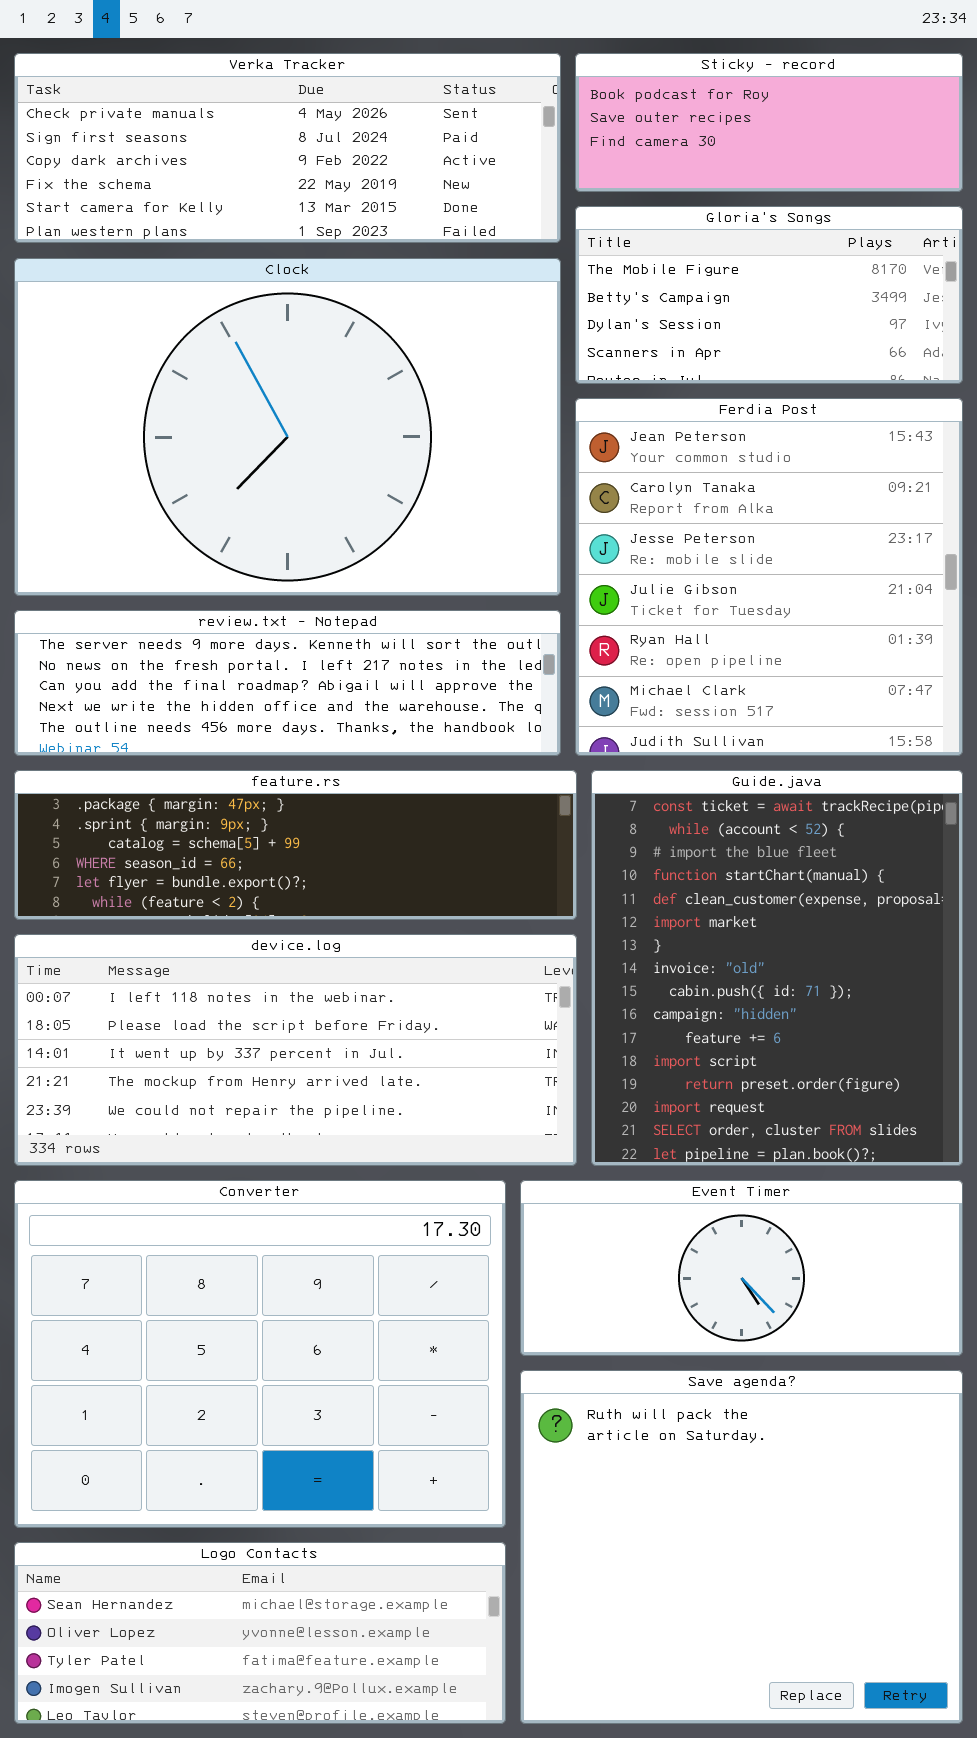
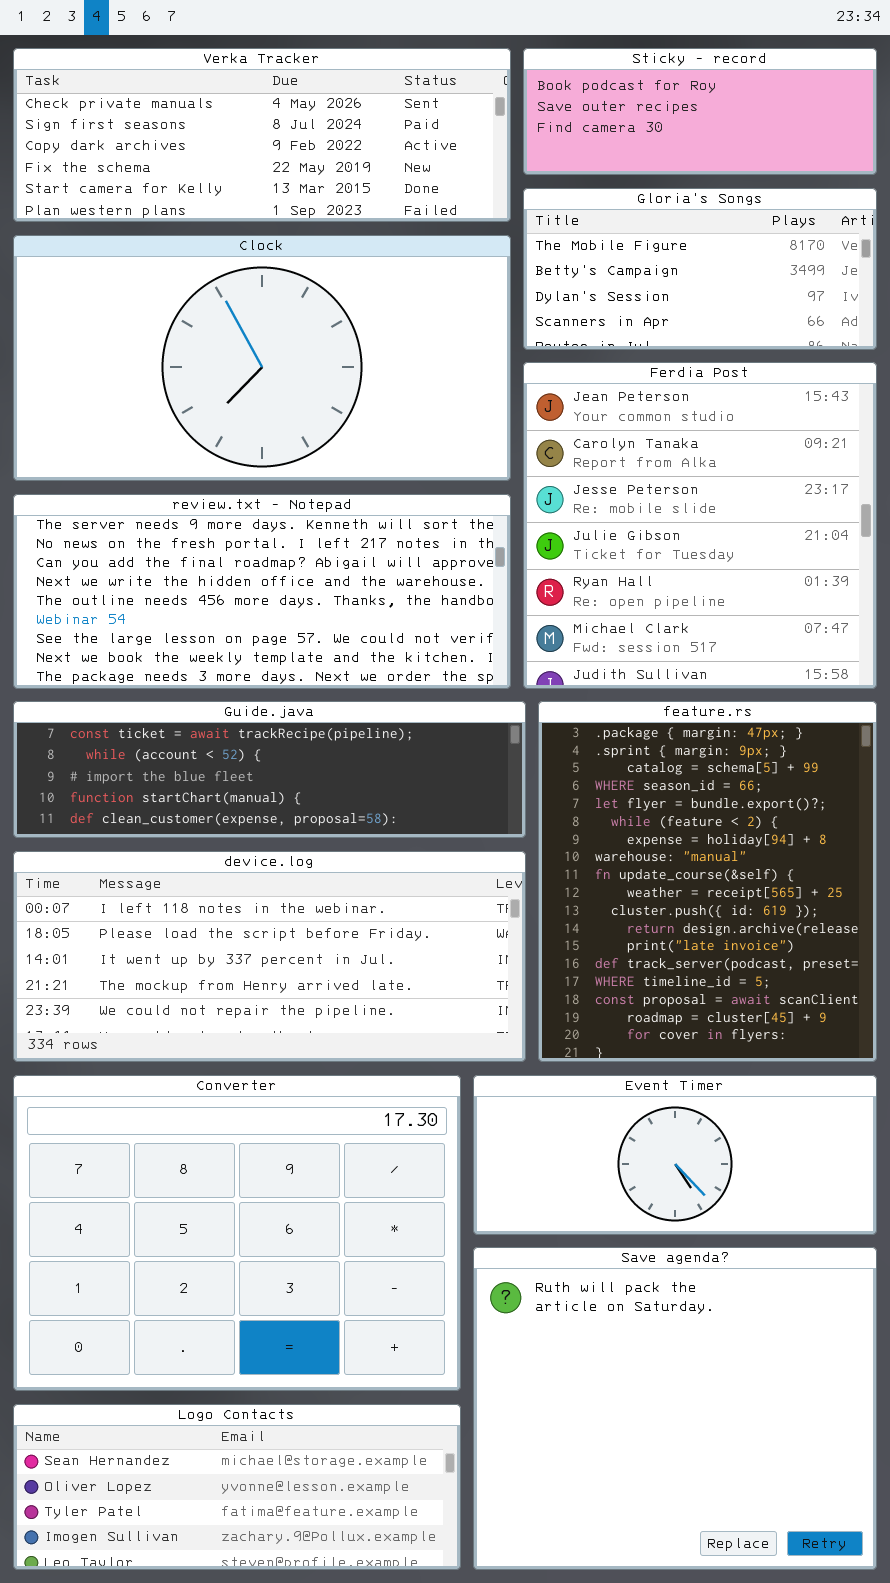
Clock: [14,258,561,596] -> [13,235,511,481], resized
review.txt - Notepad: [14,610,561,756] -> [13,494,511,689], resized
feature.rs: [14,770,577,920] -> [538,701,877,1062], moved, resized
Guide.java: [591,770,963,1166] -> [13,701,526,838], moved, resized

